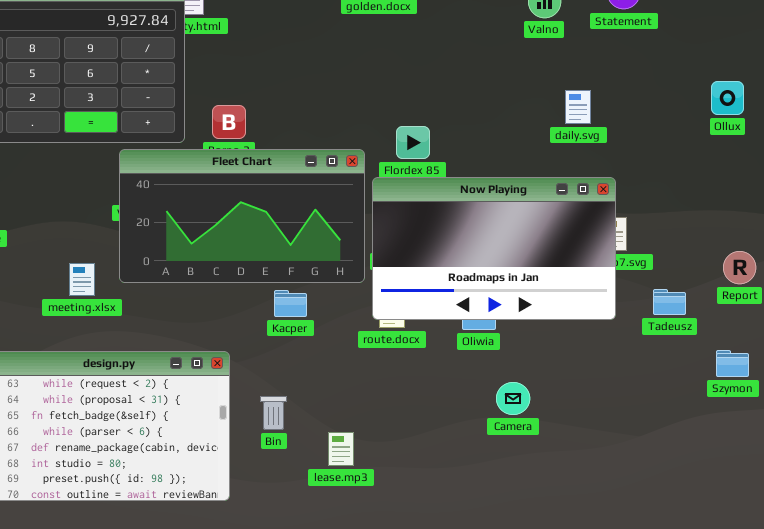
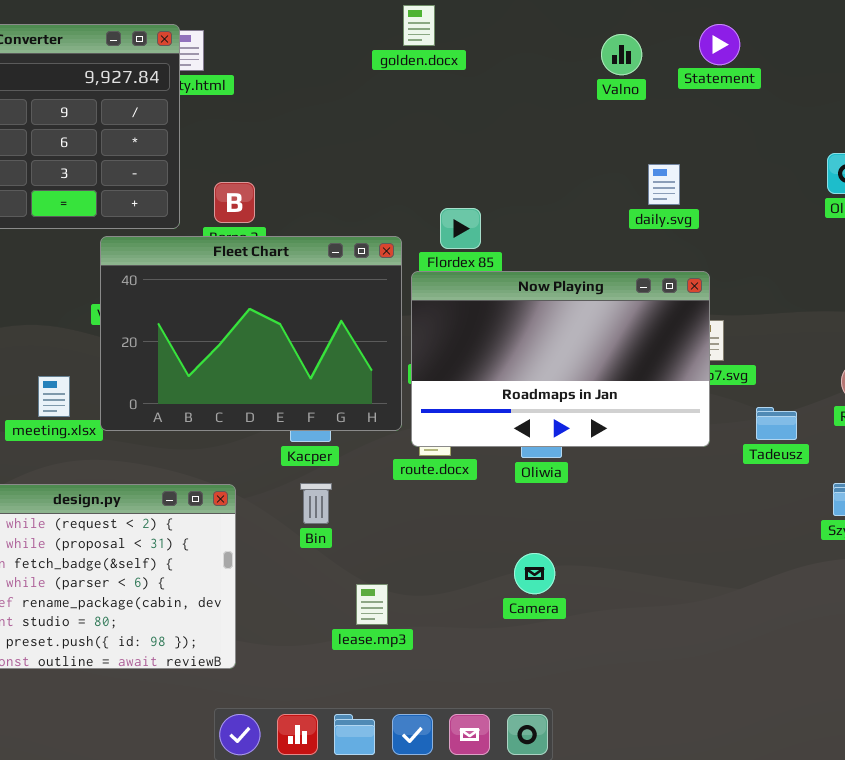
Fleet Chart: [119,149,365,283] -> [100,236,402,431], resized
Camera: [496,382,530,415] -> [514,553,555,594], moved
Bin: [260,396,287,430] -> [300,483,332,524], moved

